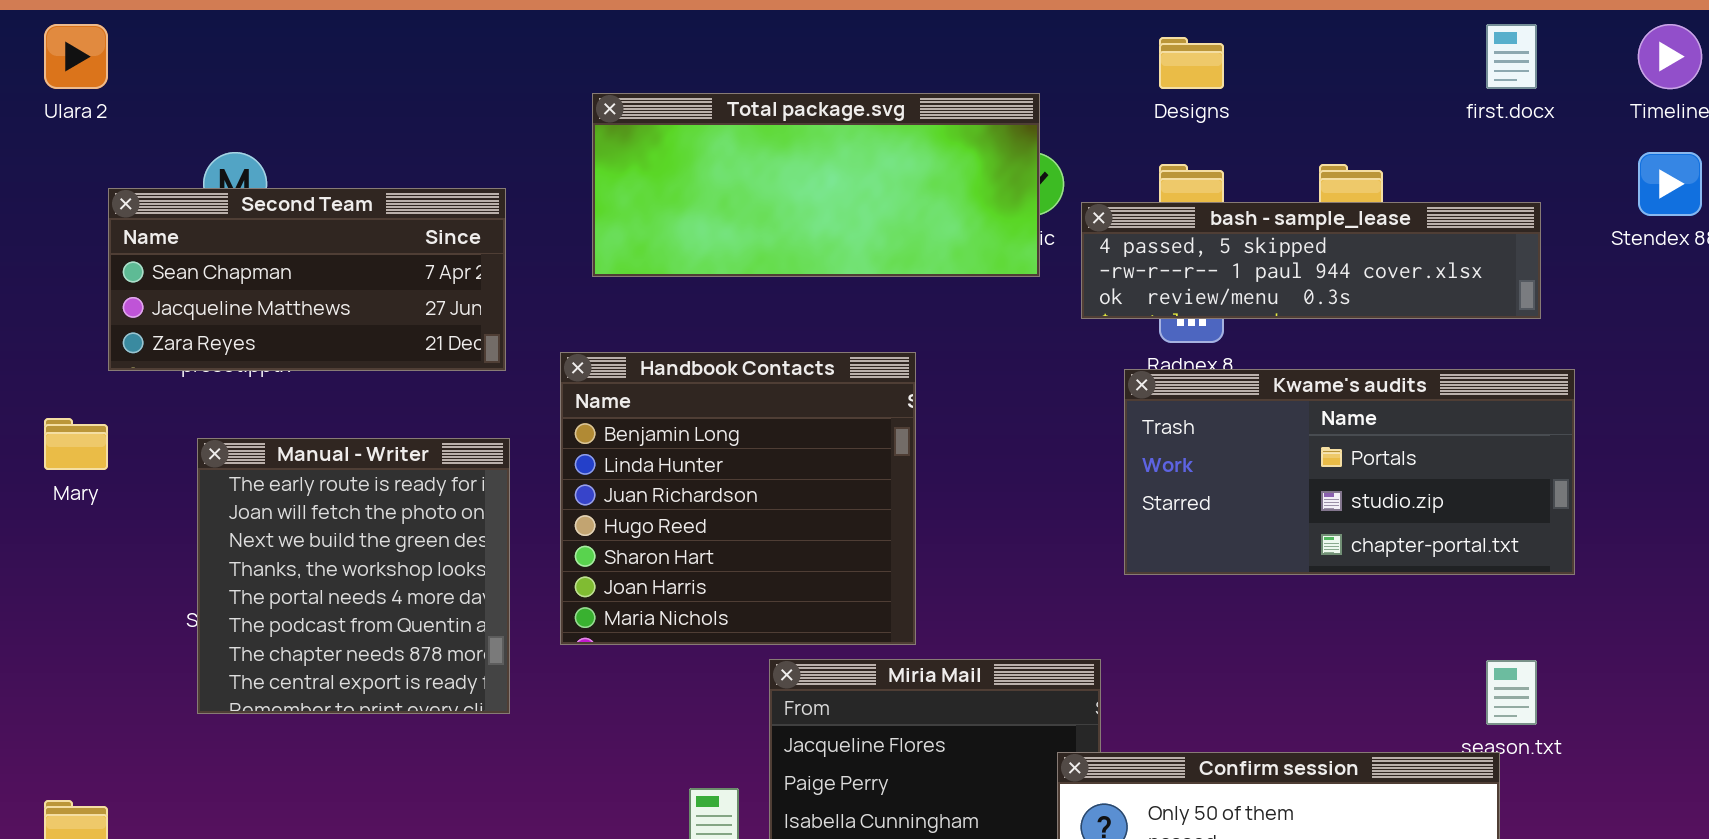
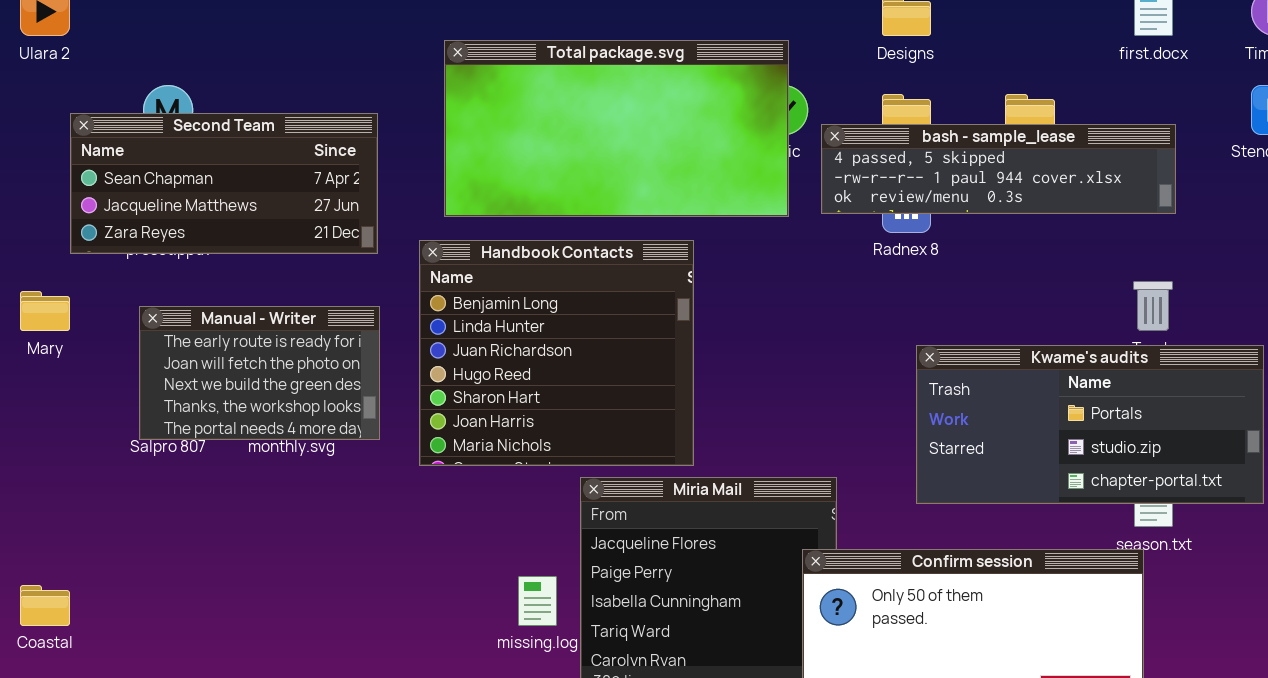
Total package.svg: [592,93,1040,277] -> [444,40,789,217], resized
Kwame's audits: [1124,369,1575,575] -> [916,345,1264,504], moved
Manual - Writer: [197,438,510,714] -> [139,306,380,440], resized

